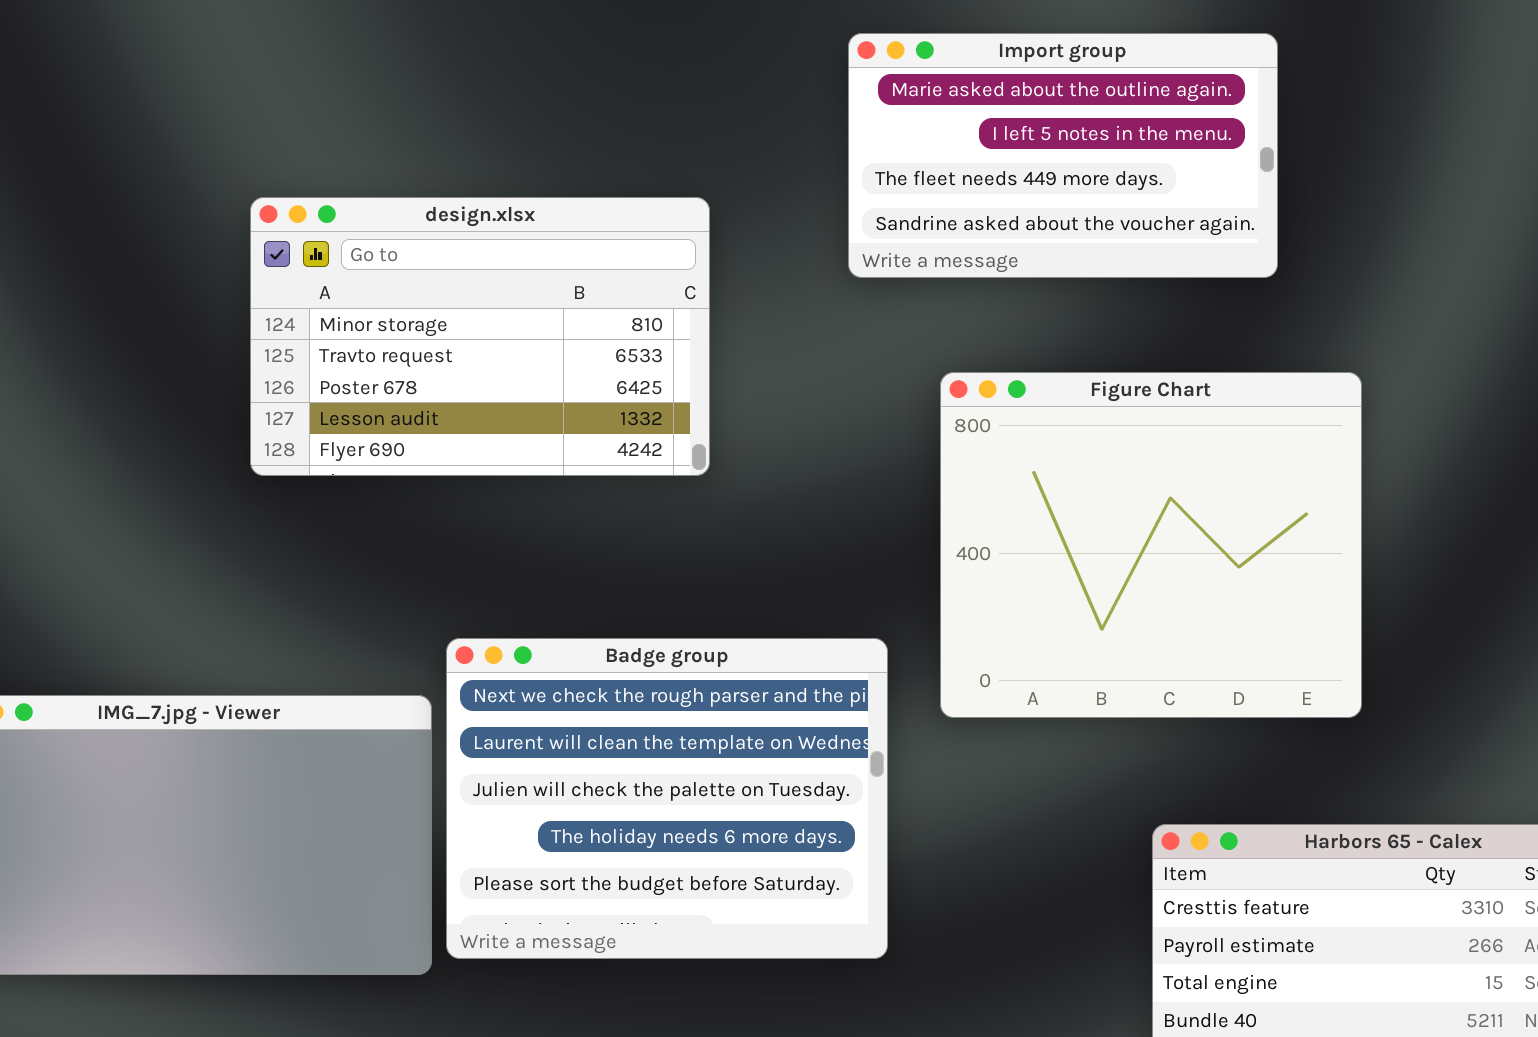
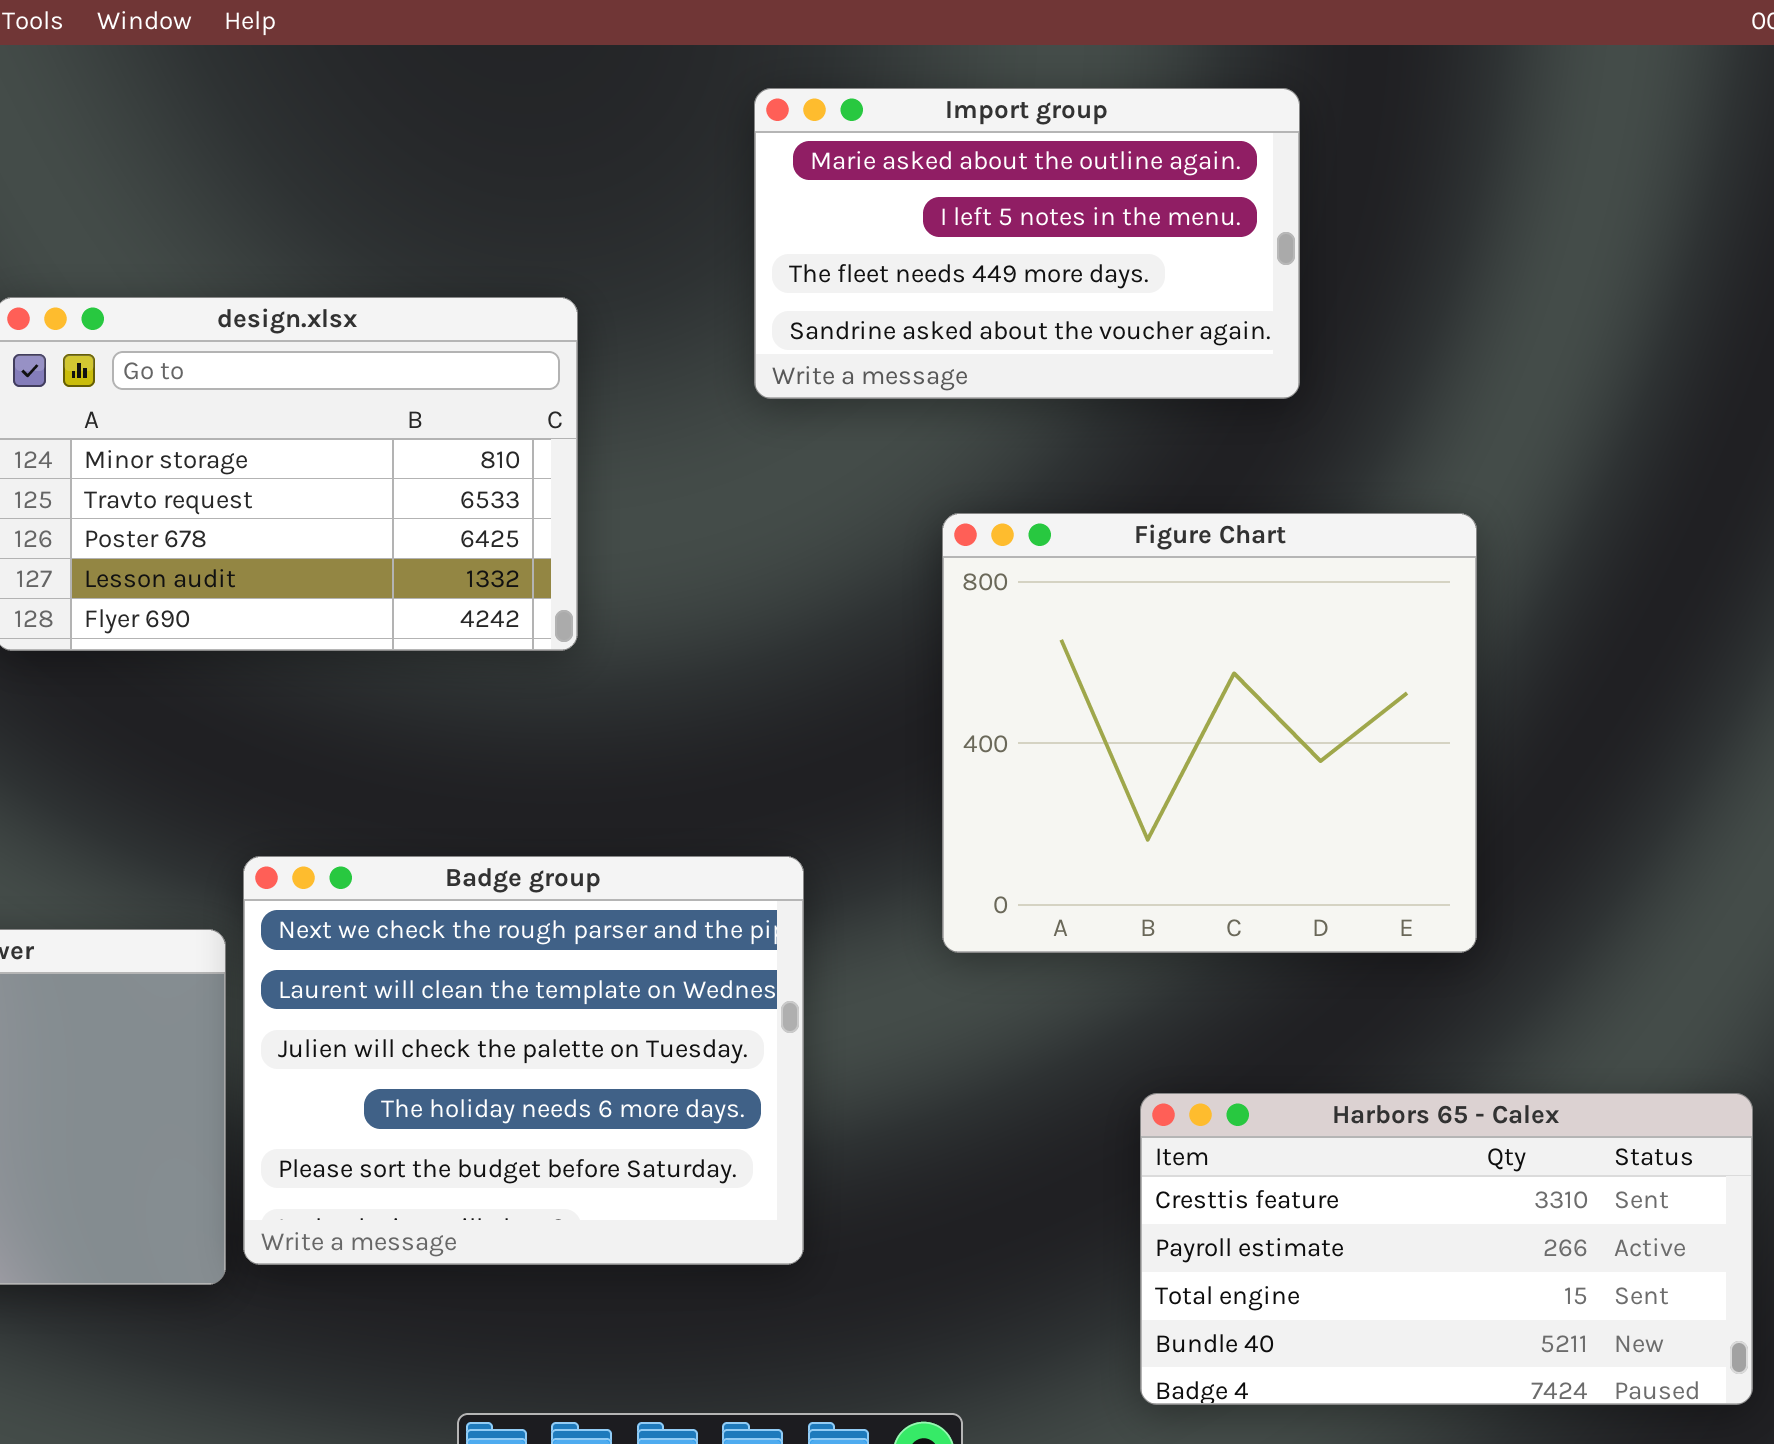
Figure Chart: [940,372,1362,718] -> [942,513,1477,953], moved

